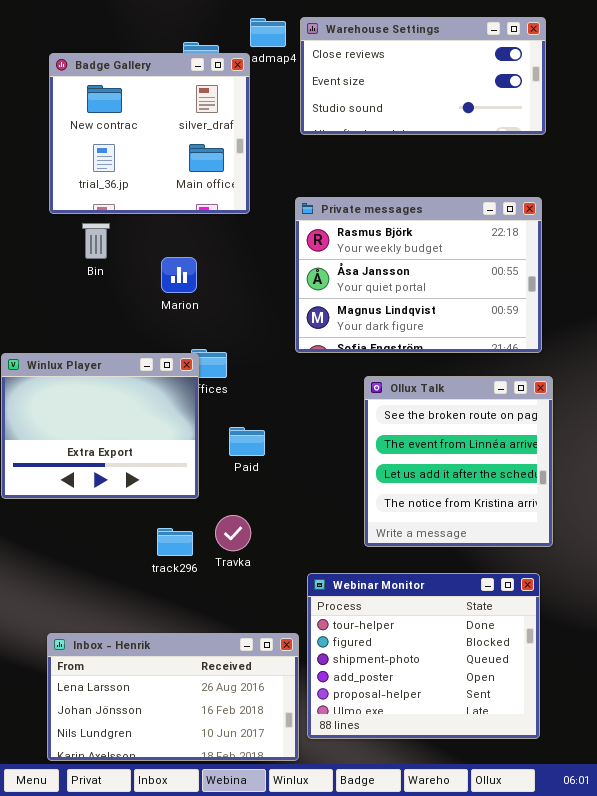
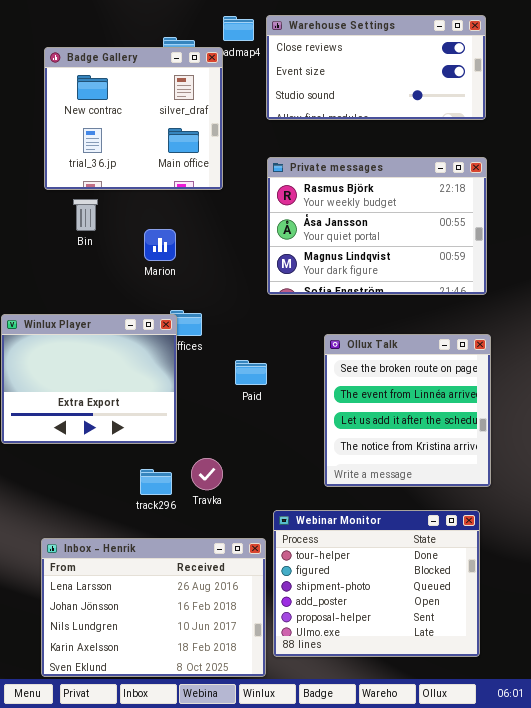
Private messages: [295,197,542,353] -> [267,157,487,295], moved
Paid: [229,427,265,456] -> [235,360,267,385], moved
Inbox - Henrik: [47,633,299,761] -> [41,538,266,677], resized

